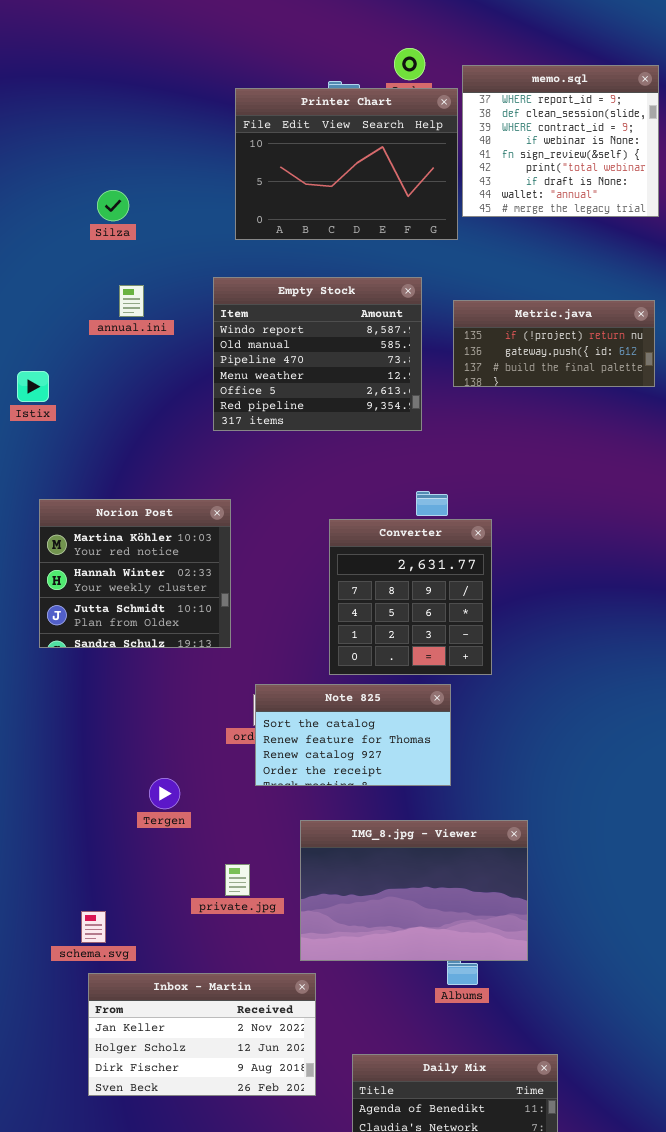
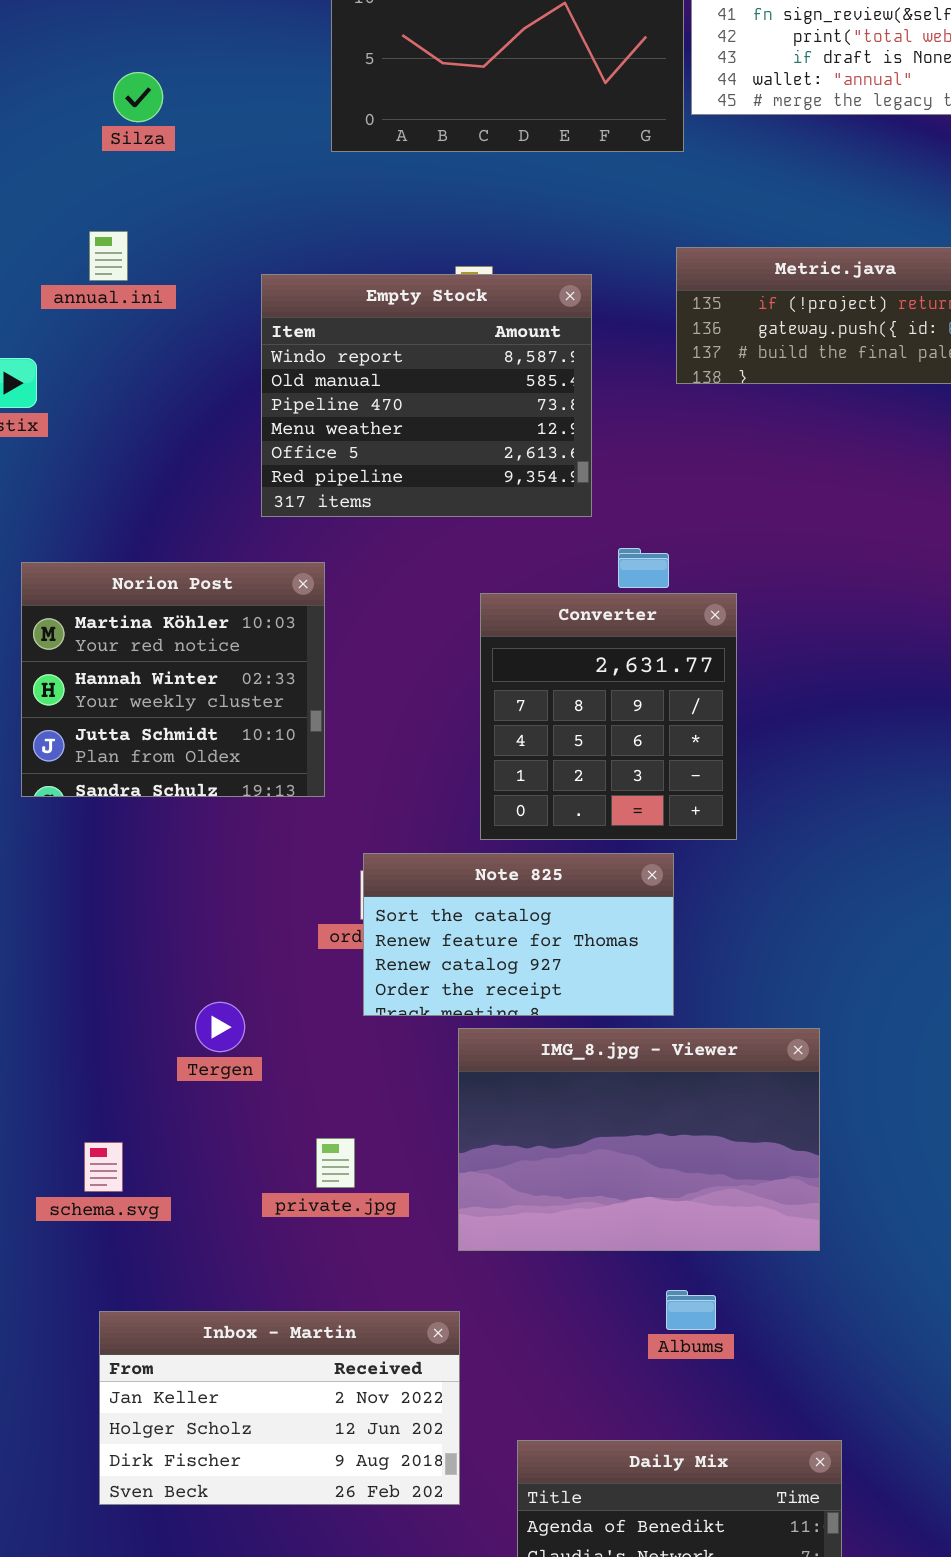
Empty Stock: [213,277,422,431] -> [261,274,592,517], moved
annual.ini: [119,285,144,317] -> [89,231,128,281], moved
IMG_8.jpg - Viewer: [300,820,528,961] -> [458,1028,820,1251], moved
schema.svg: [81,911,106,943] -> [84,1142,123,1192], moved

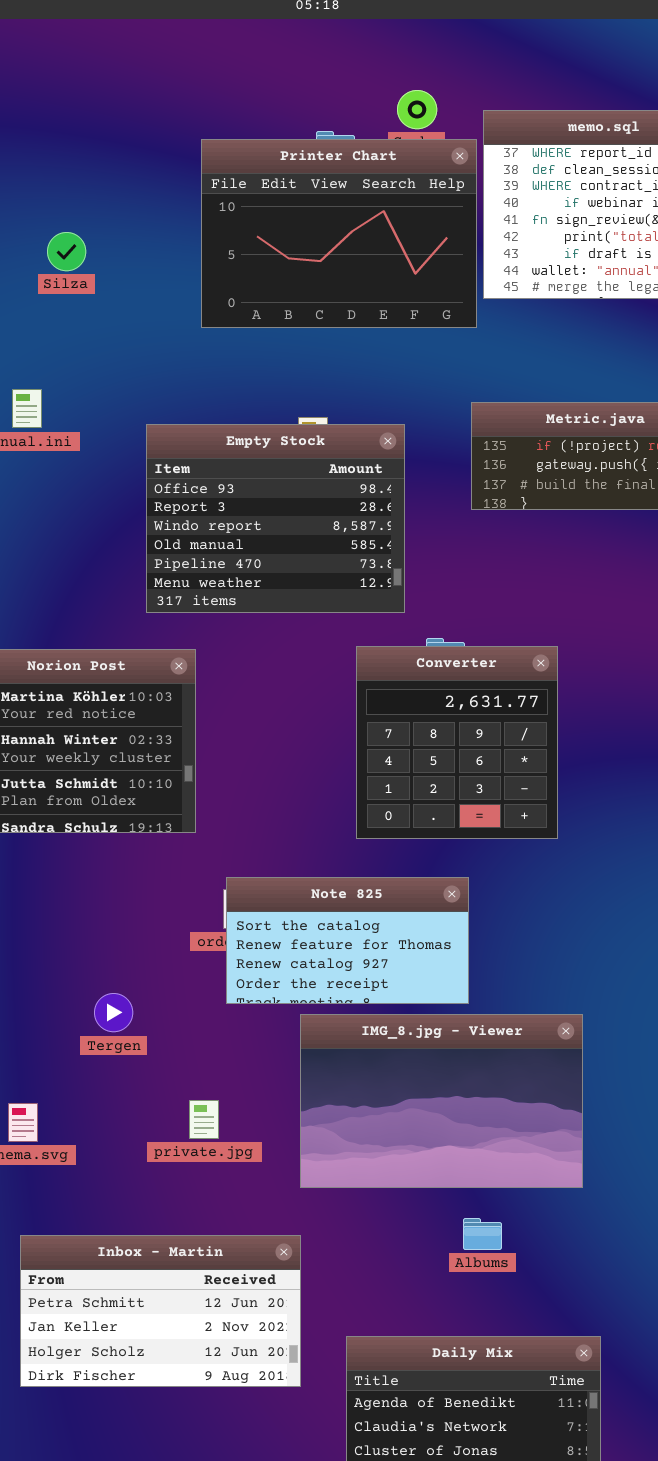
Silza: [113,72,163,122] -> [47,232,86,271], moved
Empty Stock: [261,274,592,517] -> [146,424,405,613], scrolled up 2 rows
Converter: [480,593,737,840] -> [356,646,558,839], moved
Inbox - Martin: [99,1311,460,1505] -> [20,1235,301,1387], scrolled up 1 row

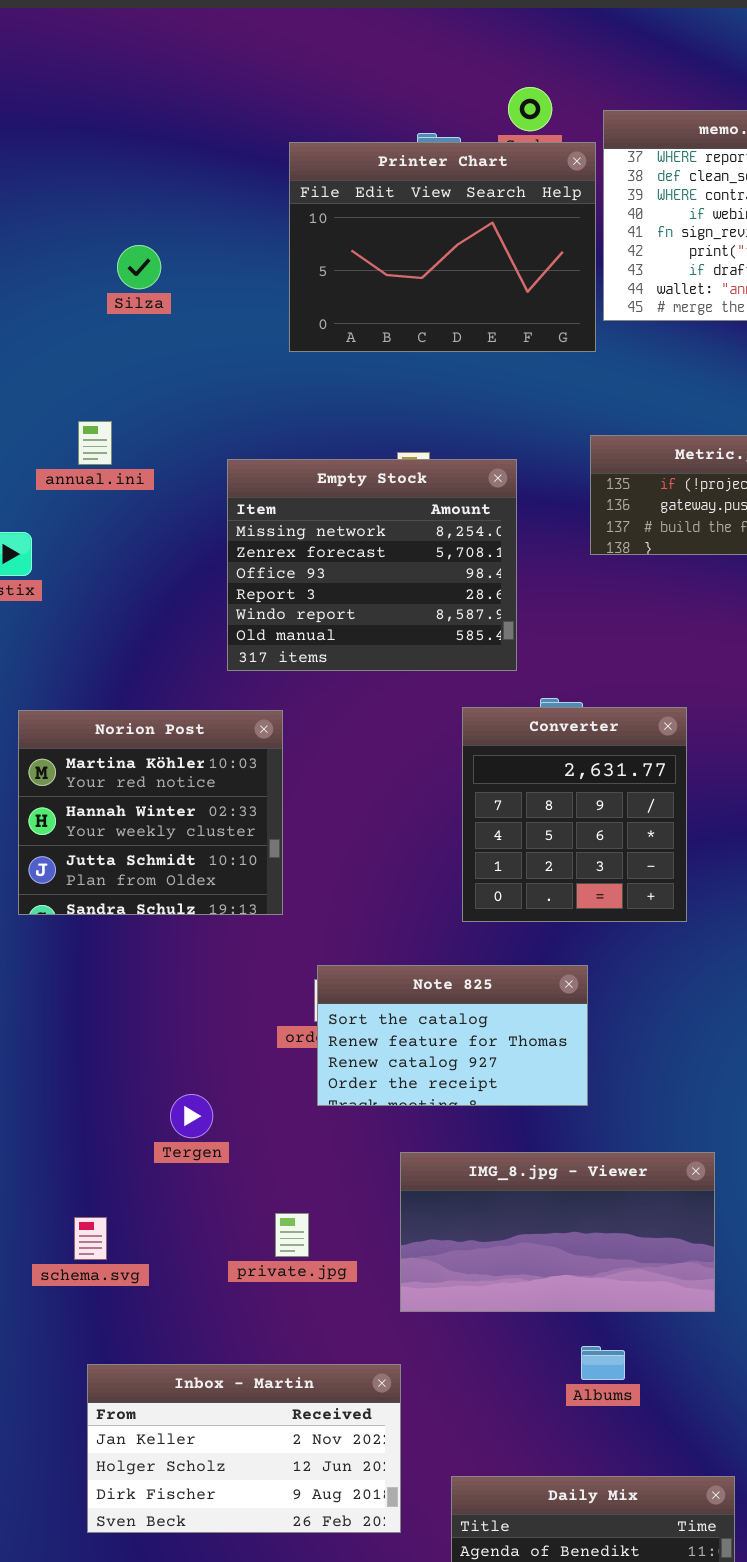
Empty Stock: [146,424,405,613] -> [227,459,517,671], scrolled up 2 rows
IMG_8.jpg - Viewer: [300,1014,583,1188] -> [400,1152,715,1312], resized
Inbox - Martin: [20,1235,301,1387] -> [87,1364,401,1533], scrolled down 1 row

